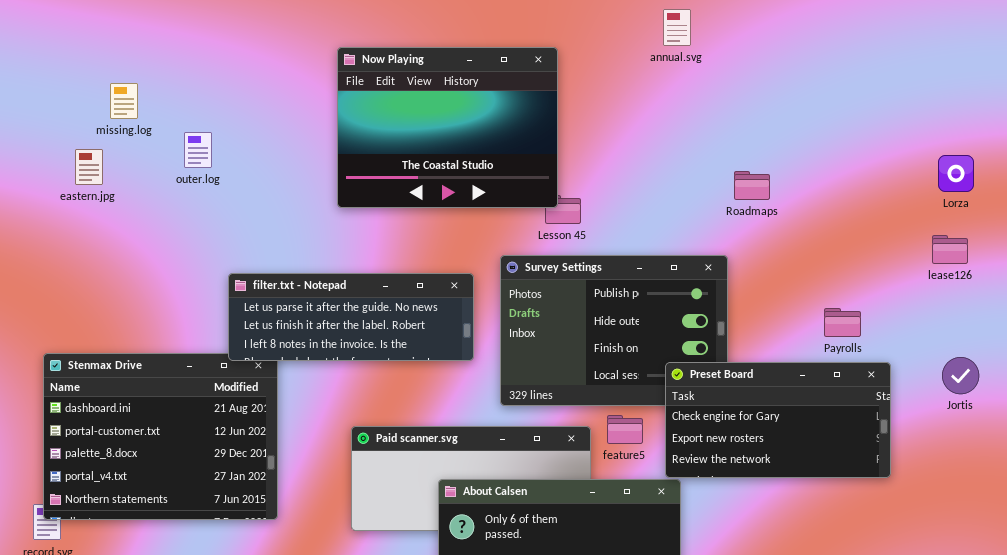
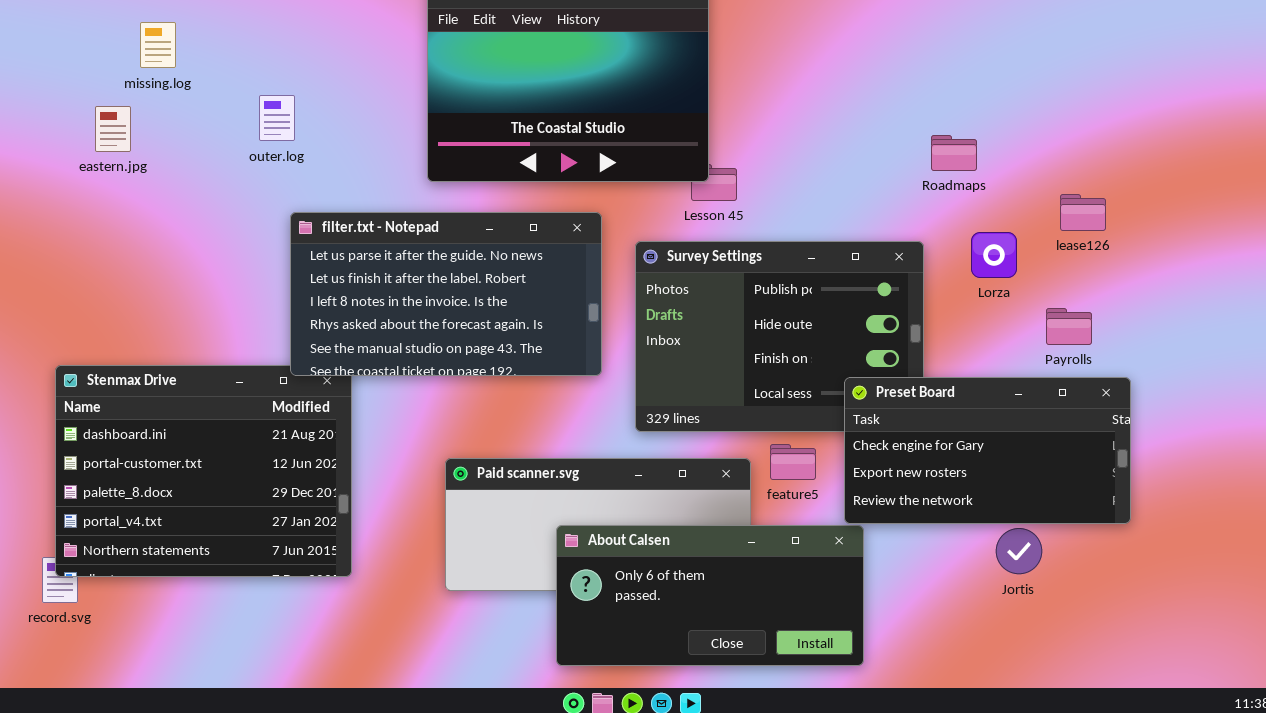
outer.log: [184,132,212,168] -> [259,95,295,141], moved
Lorza: [938,155,974,192] -> [971,232,1017,278], moved
lease126: [932,235,968,264] -> [1060,194,1106,231], moved
filter.txt - Notepad: [228,273,474,361] -> [290,212,602,376], resized
Jortis: [942,357,979,394] -> [996,528,1042,574], moved

